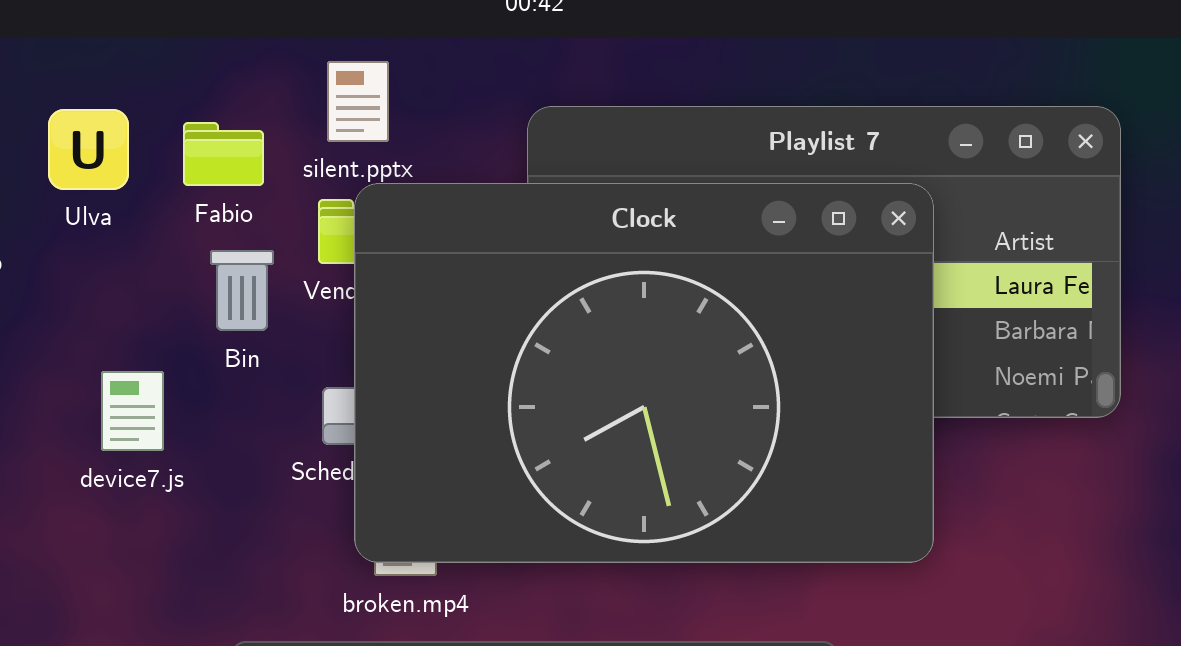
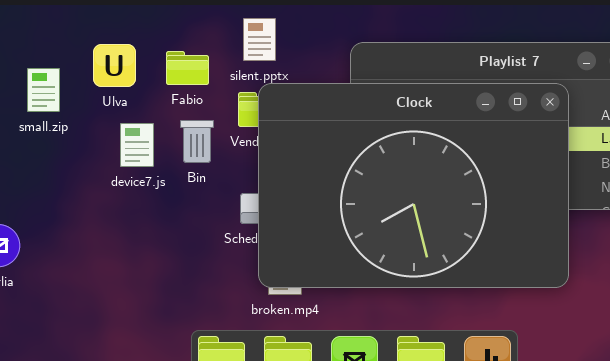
device7.js: [101,371,164,451] -> [120,123,154,167], moved

